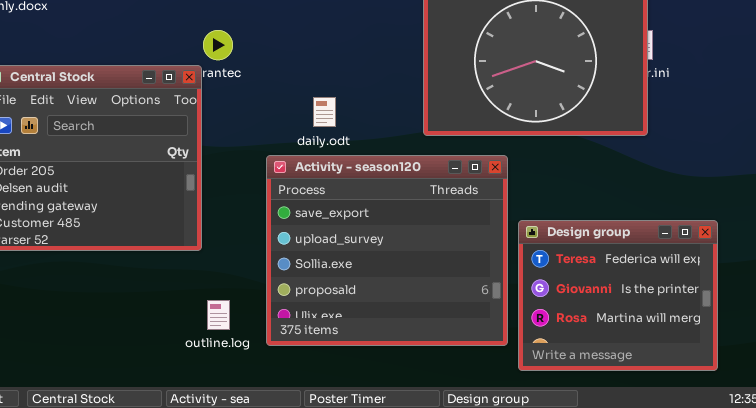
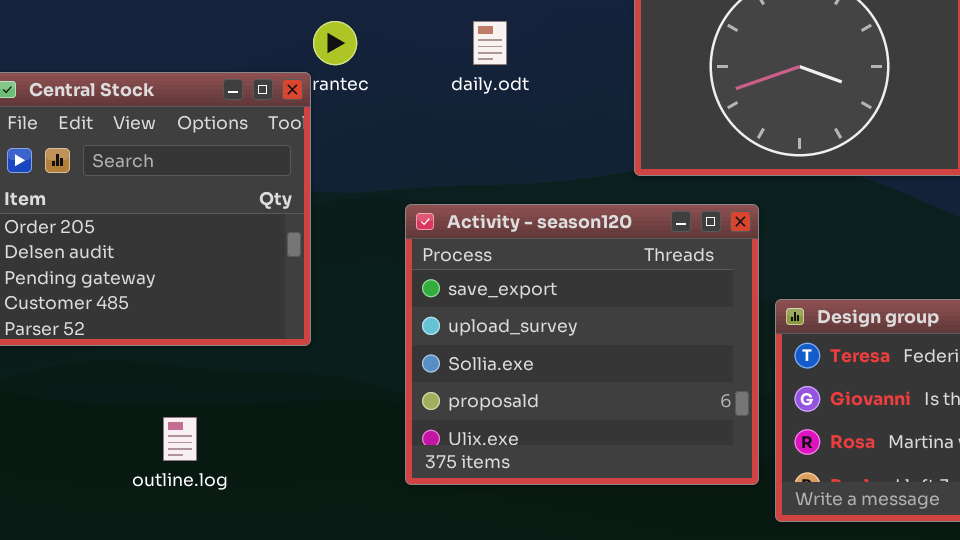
daily.odt: [313,97,336,127] -> [473,21,507,65], moved
outline.log: [207,300,230,330] -> [163,417,197,461], moved

